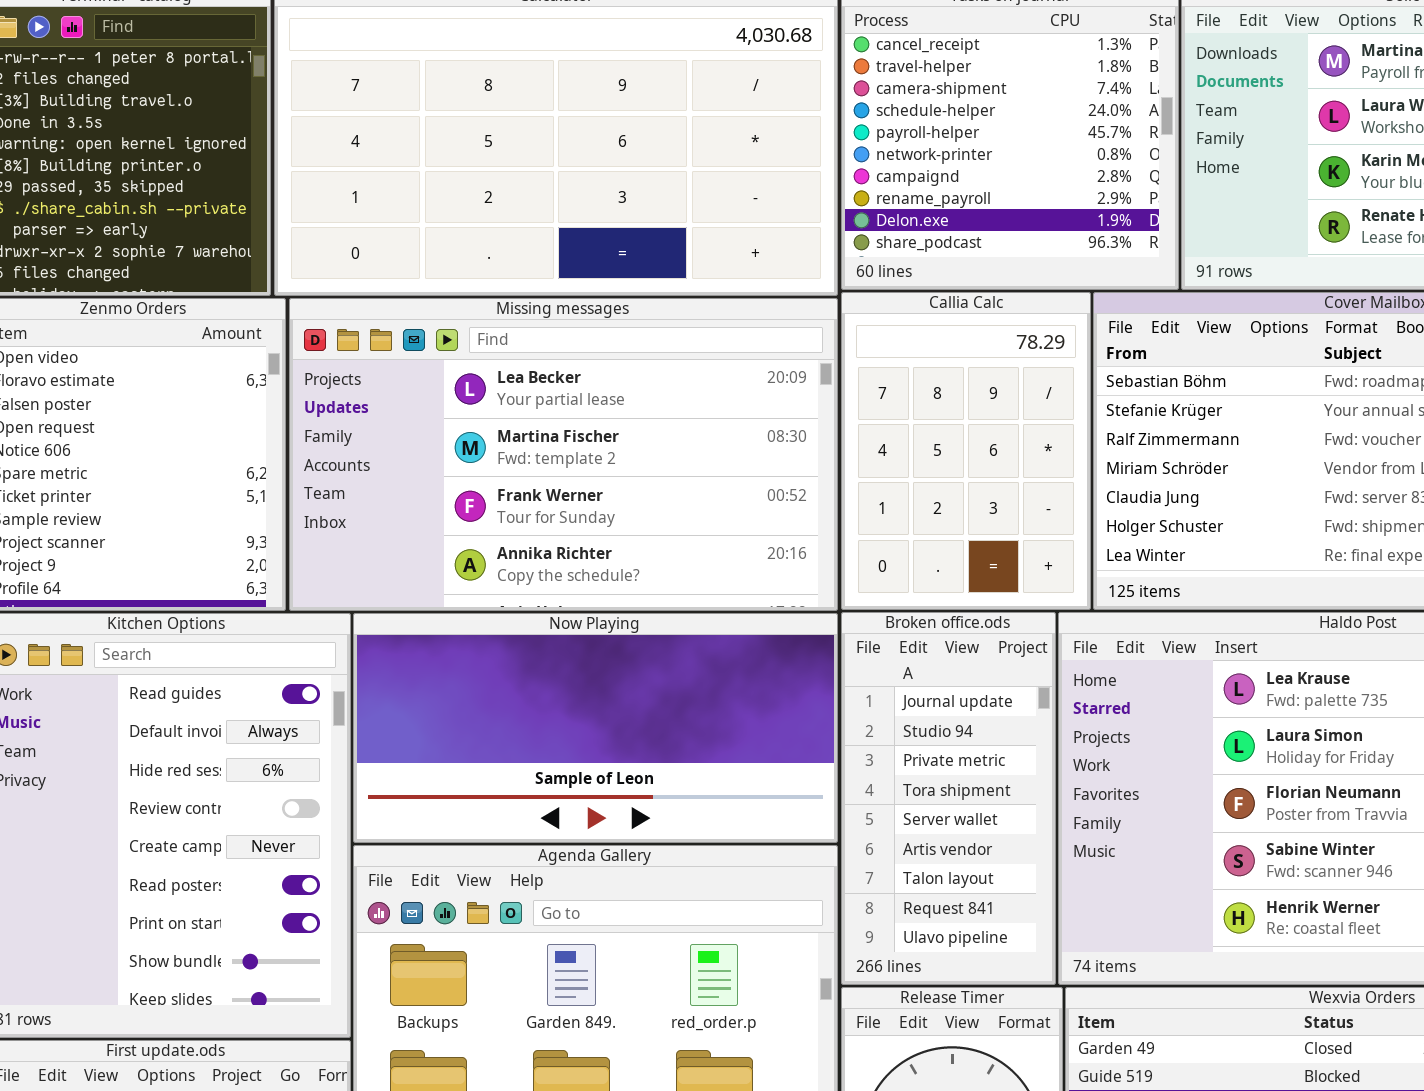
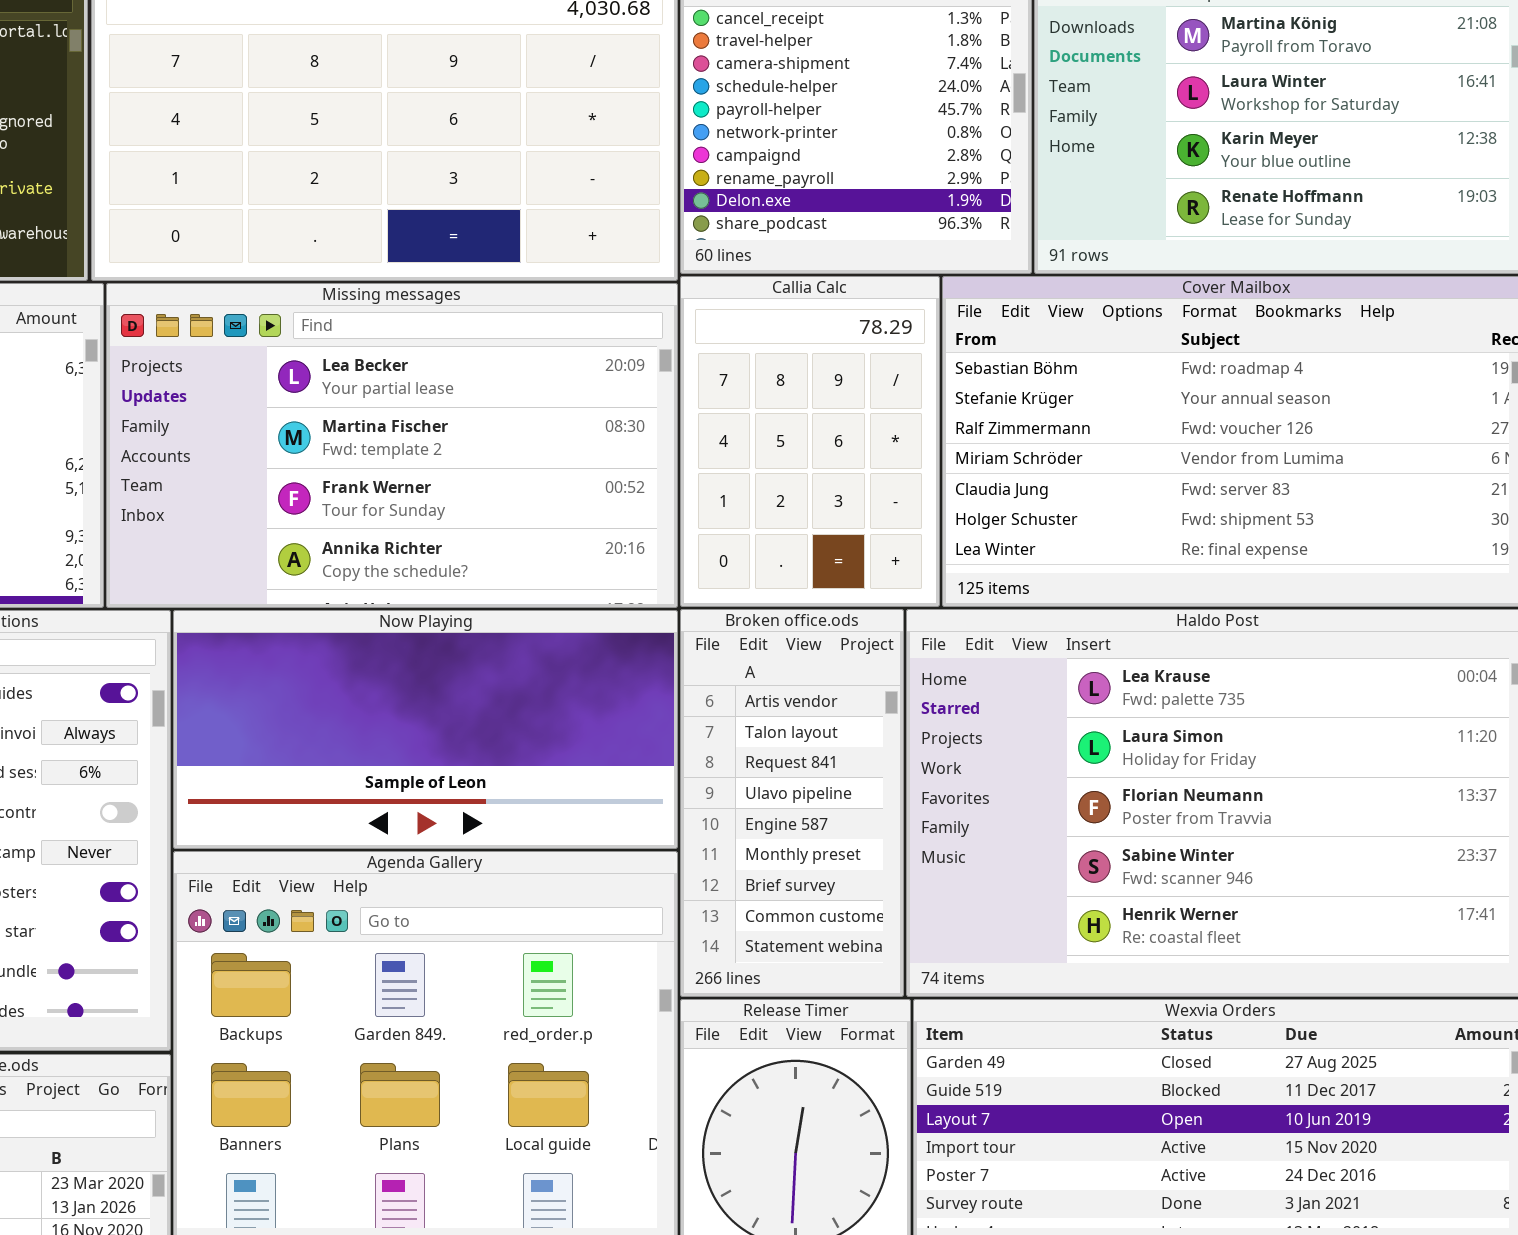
Broken office.ods: [841,612,1056,985] -> [680,609,904,997], scrolled down 5 rows

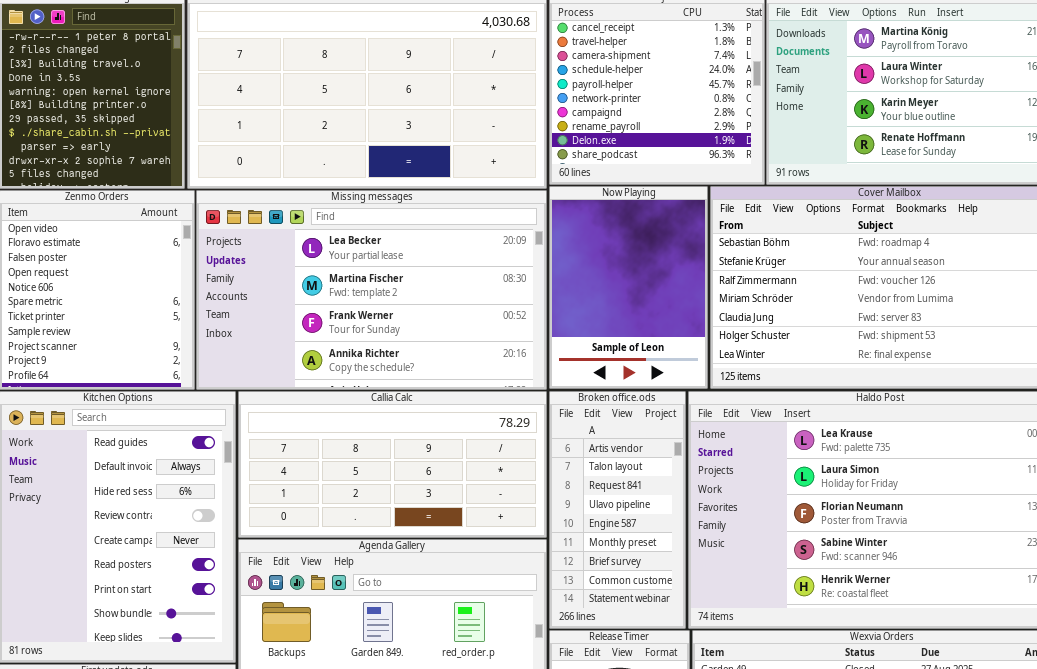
Callia Calc: [680,276,940,607] -> [238,391,547,538], moved, resized
Now Playing: [173,610,678,849] -> [549,186,708,389], moved, resized

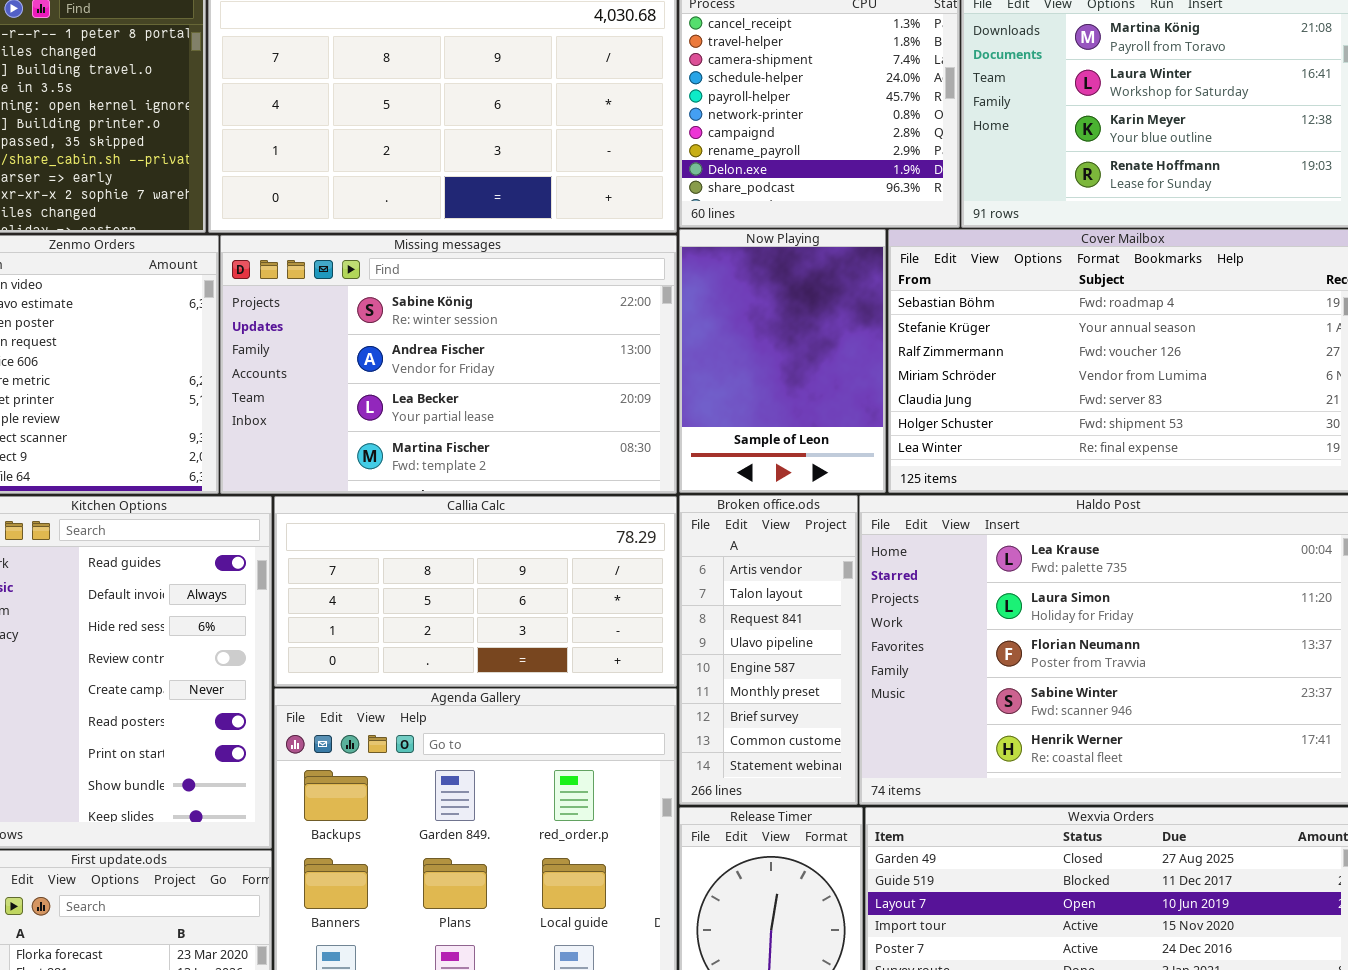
Missing messages: [196,190,547,390] -> [220,235,677,494], scrolled up 2 rows

